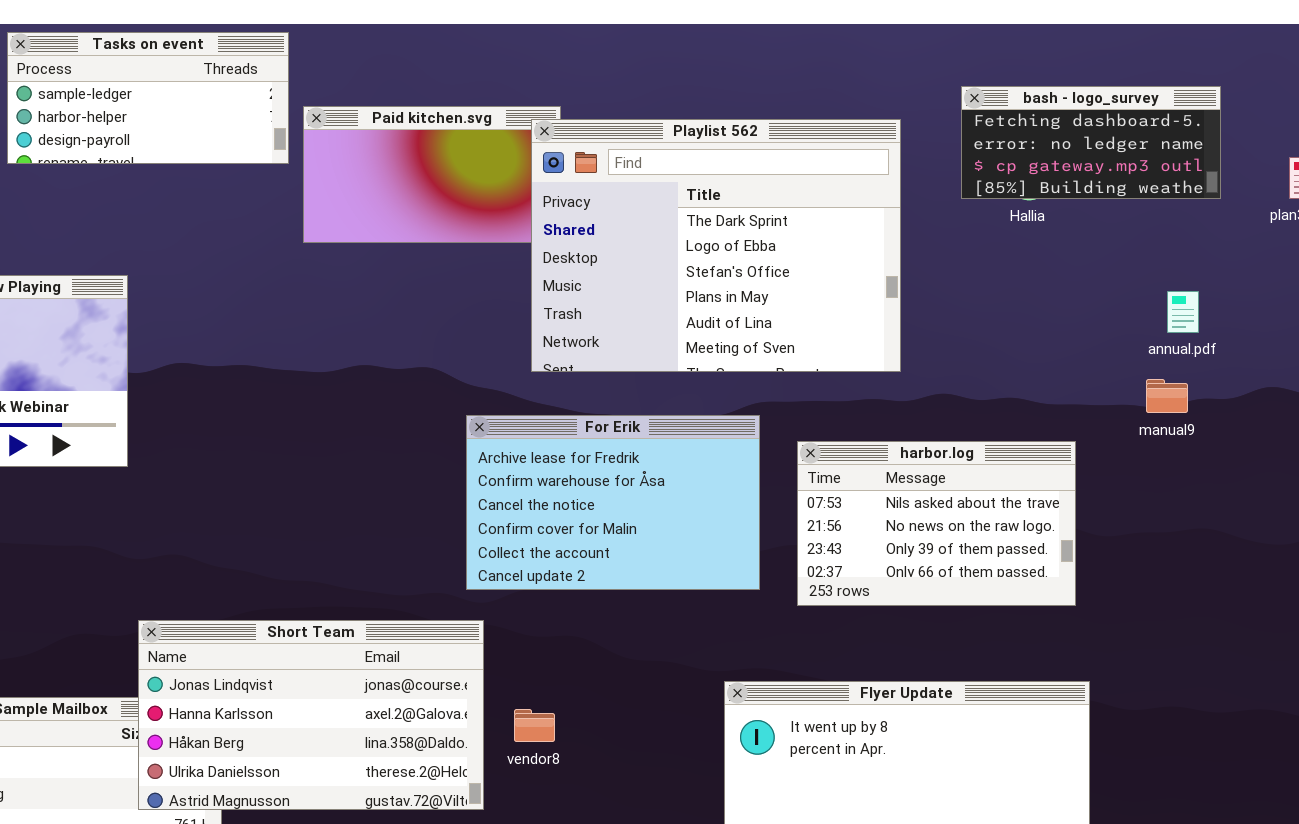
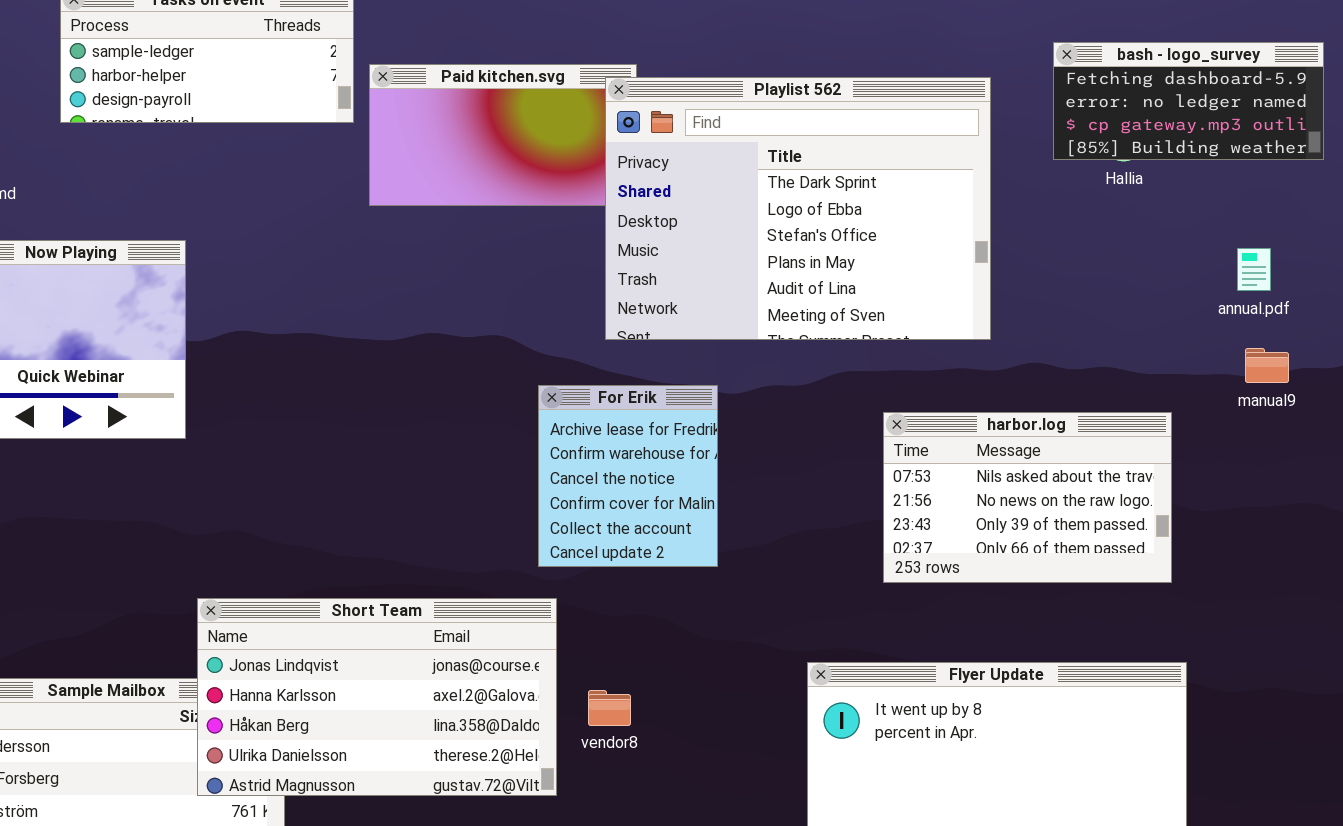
annual.pdf: [1167,291,1199,333] -> [1237,248,1271,291], moved
For Erik: [466,415,760,590] -> [538,385,718,567], resized

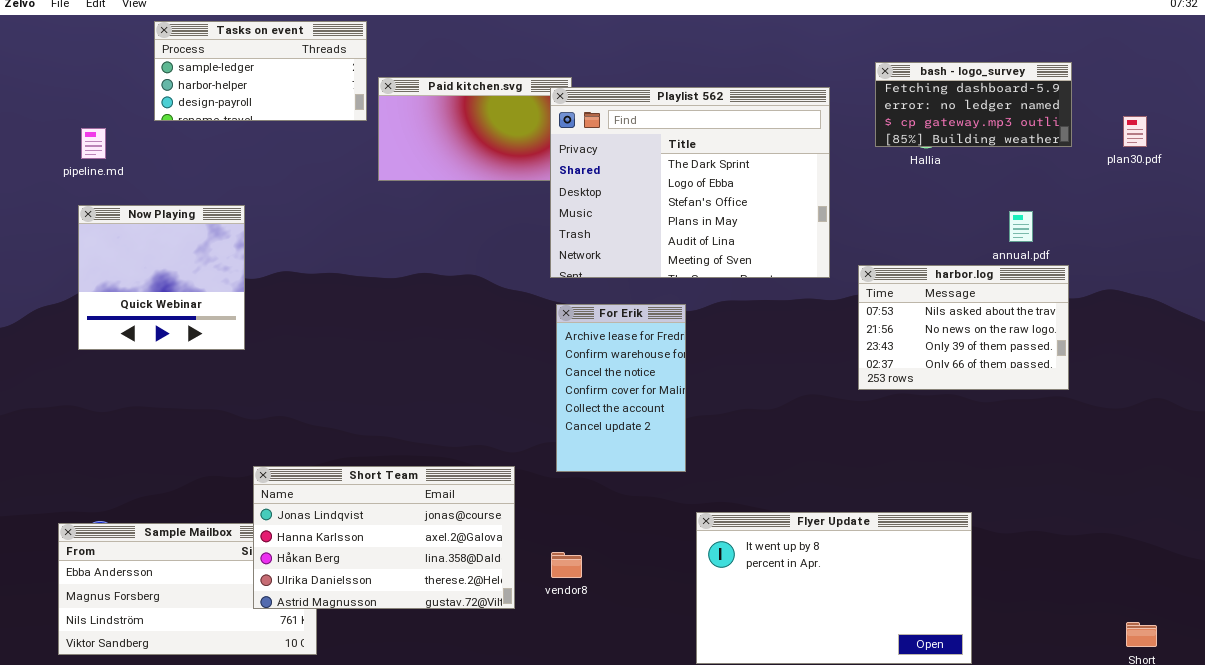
For Erik: [538,385,718,567] -> [556,304,686,472], moved, resized
harbor.log: [883,412,1172,583] -> [858,265,1069,390], moved
vendor8: [588,690,631,726] -> [551,552,582,578], moved

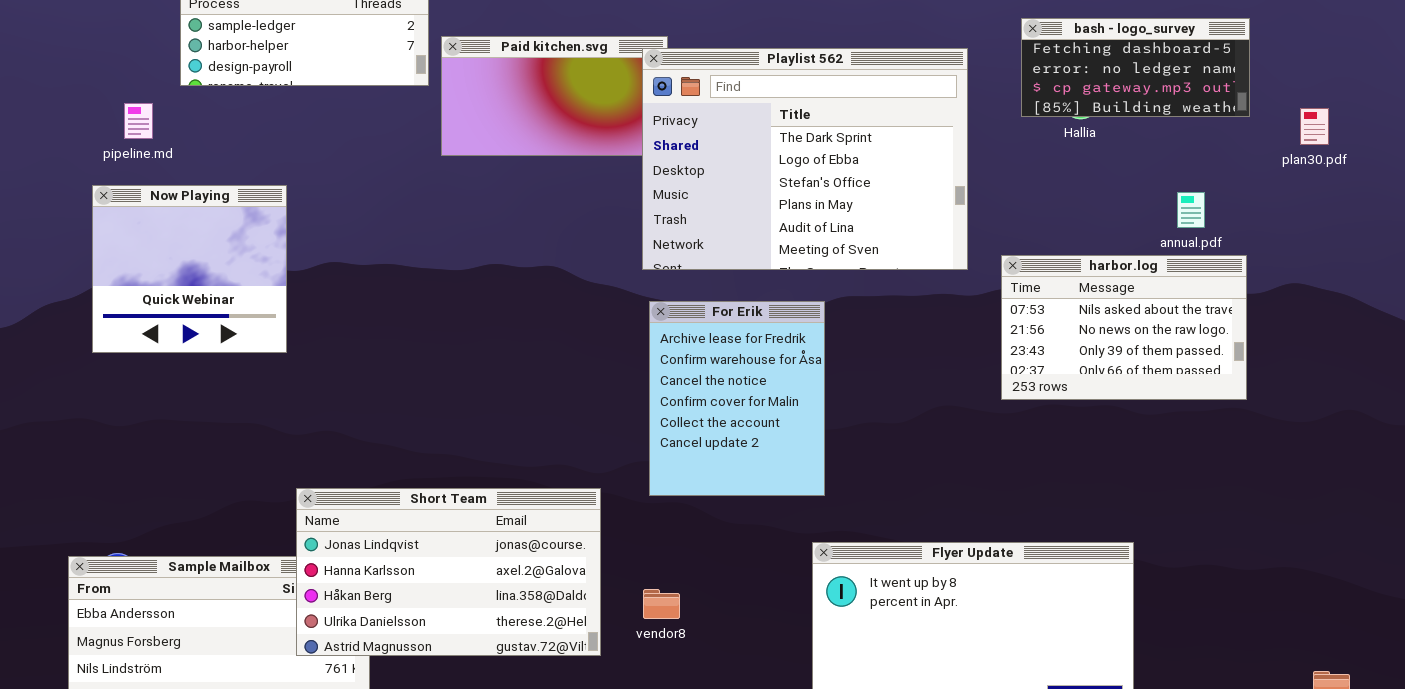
plan30.pdf: [1123,116,1147,147] -> [1300,108,1329,145], moved
pipeline.md: [81,128,106,159] -> [124,103,153,139], moved
For Erik: [556,304,686,472] -> [649,301,825,496], resized

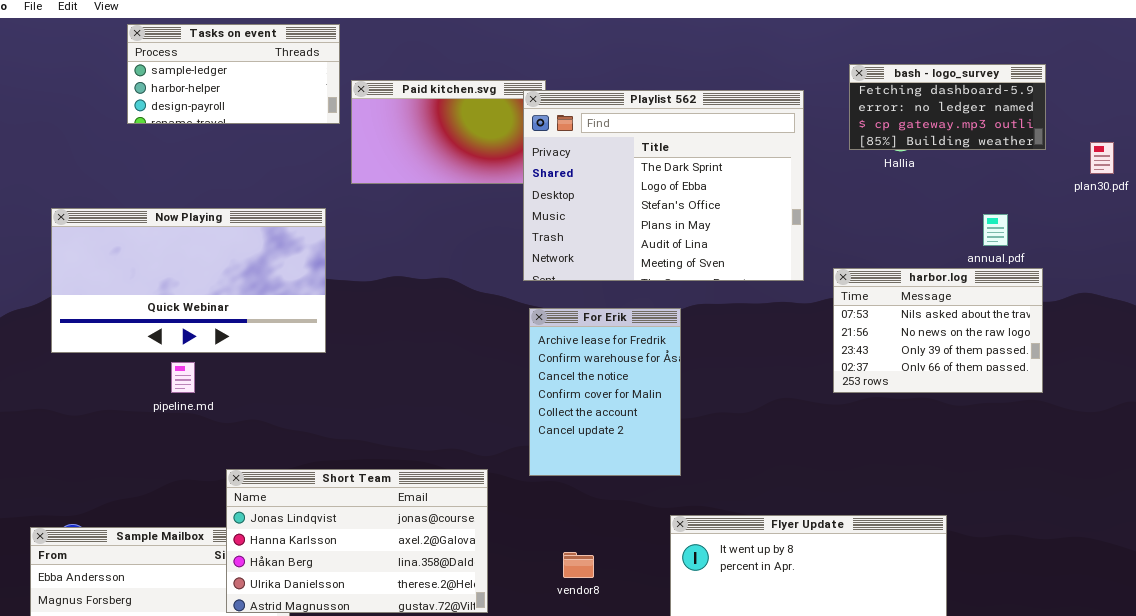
pipeline.md: [124,103,153,139] -> [171,362,195,393], moved
Now Playing: [92,185,287,353] -> [51,208,326,353], resized
vendor8: [643,589,680,619] -> [563,552,594,578], moved

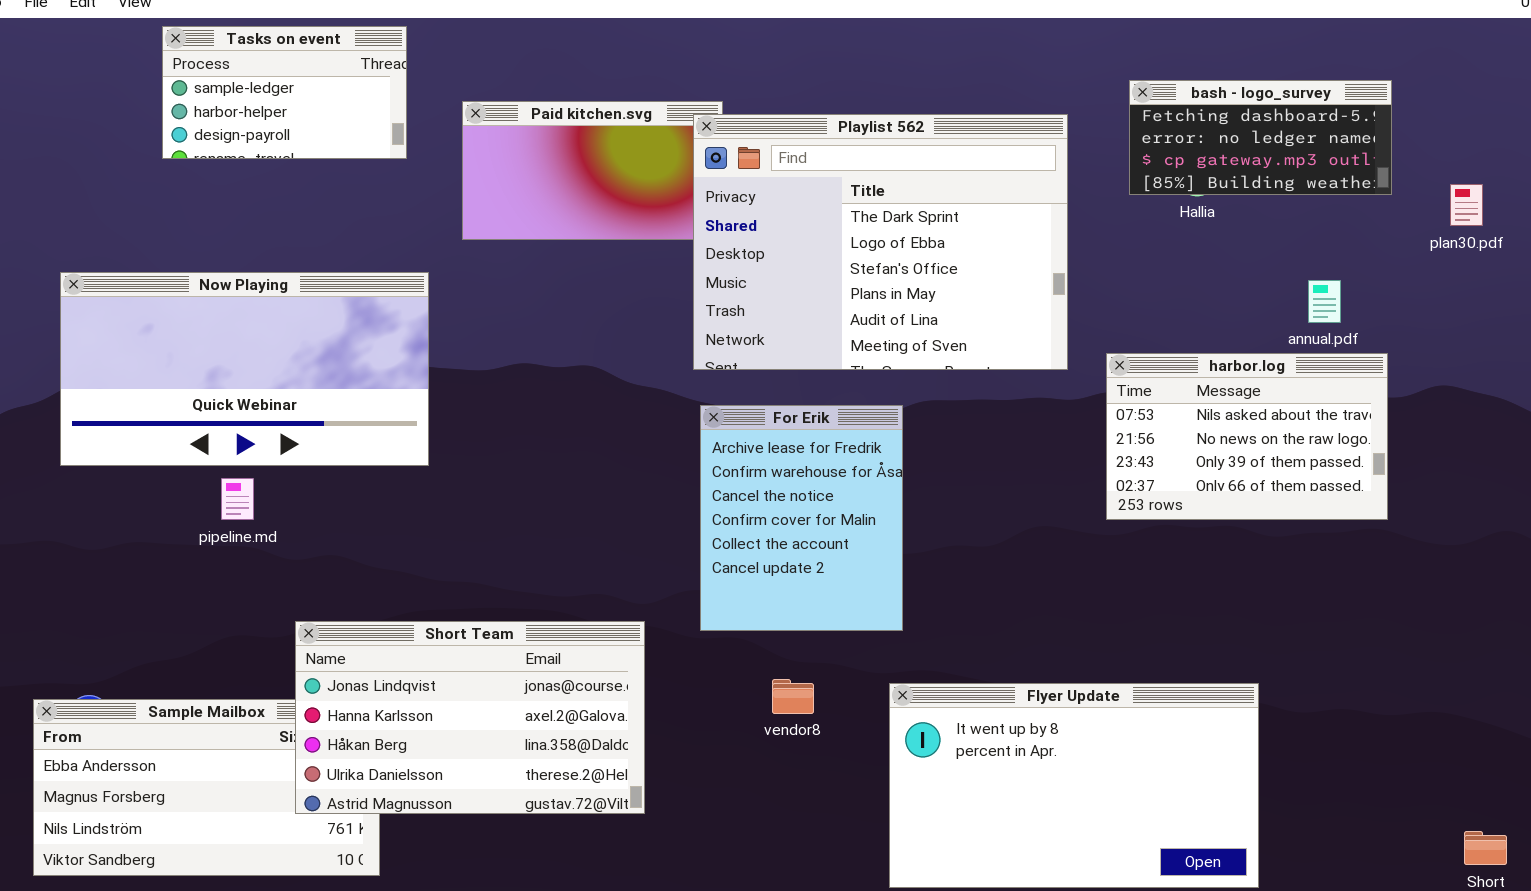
Tasks on event: [127,24,340,124] -> [162,26,407,159], resized
vendor8: [563,552,594,578] -> [772,679,814,714], moved

